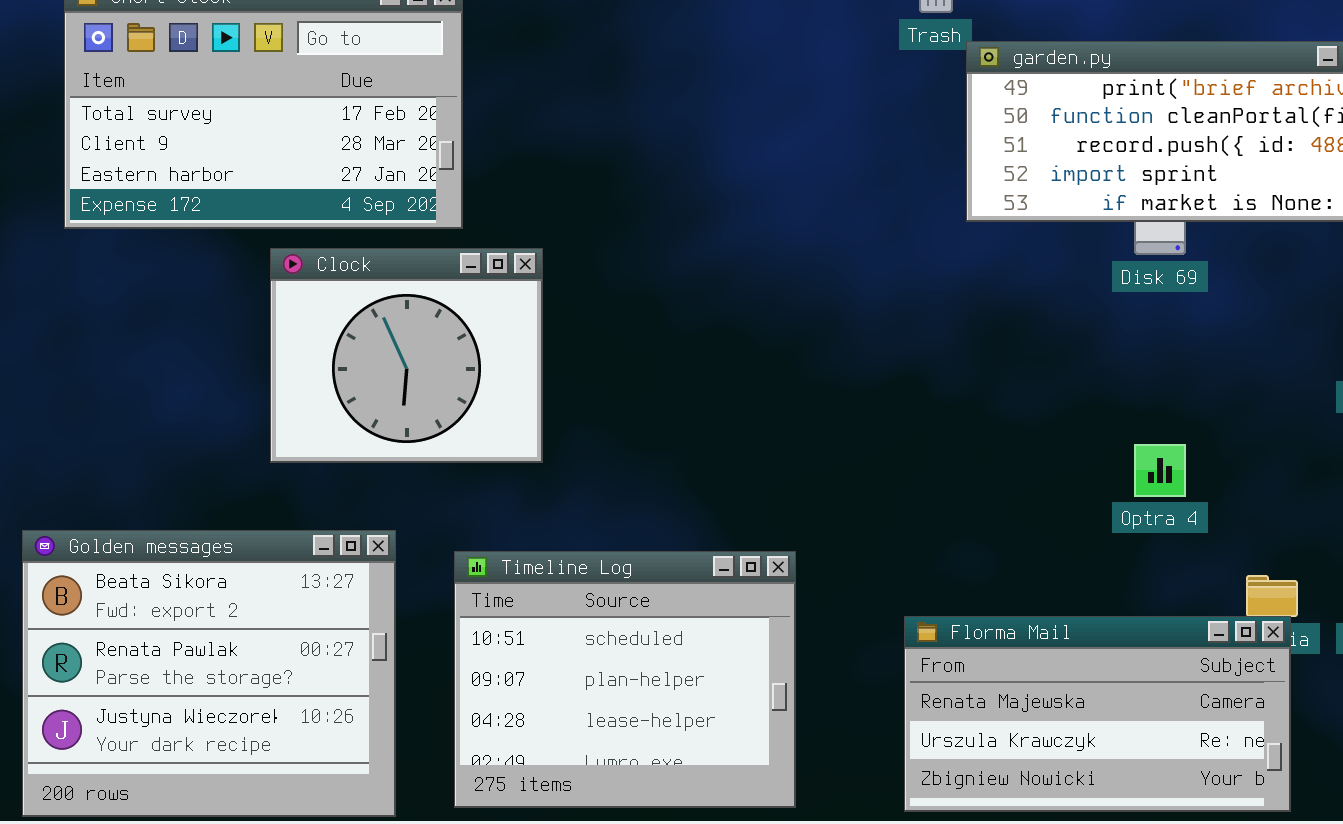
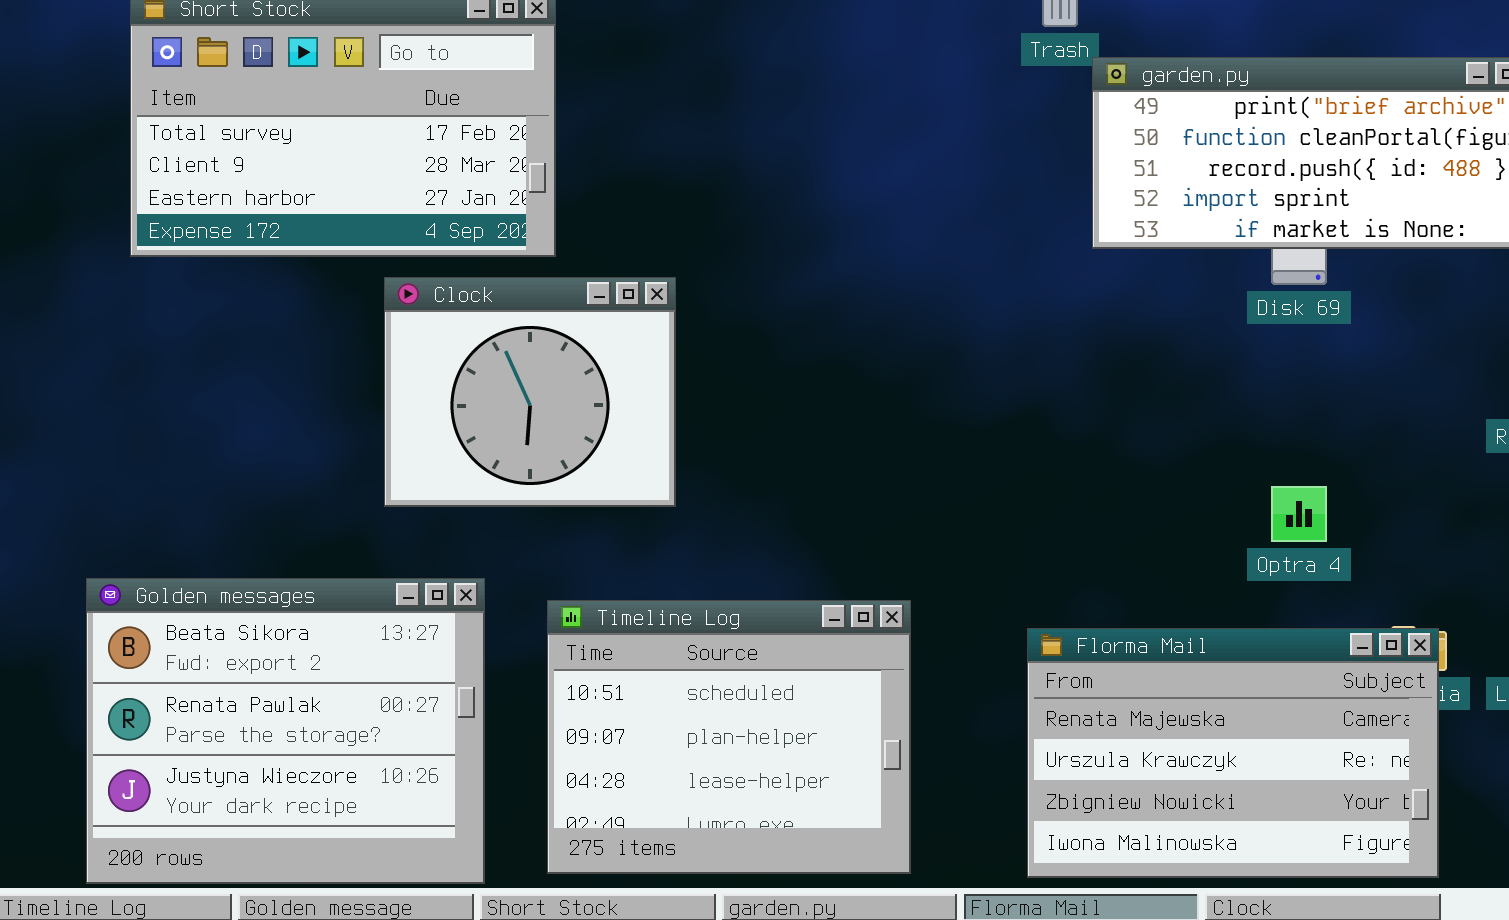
Clock: [270,248,543,463] -> [384,277,676,507], moved
Florma Mail: [904,616,1291,812] -> [1027,628,1439,878], resized

